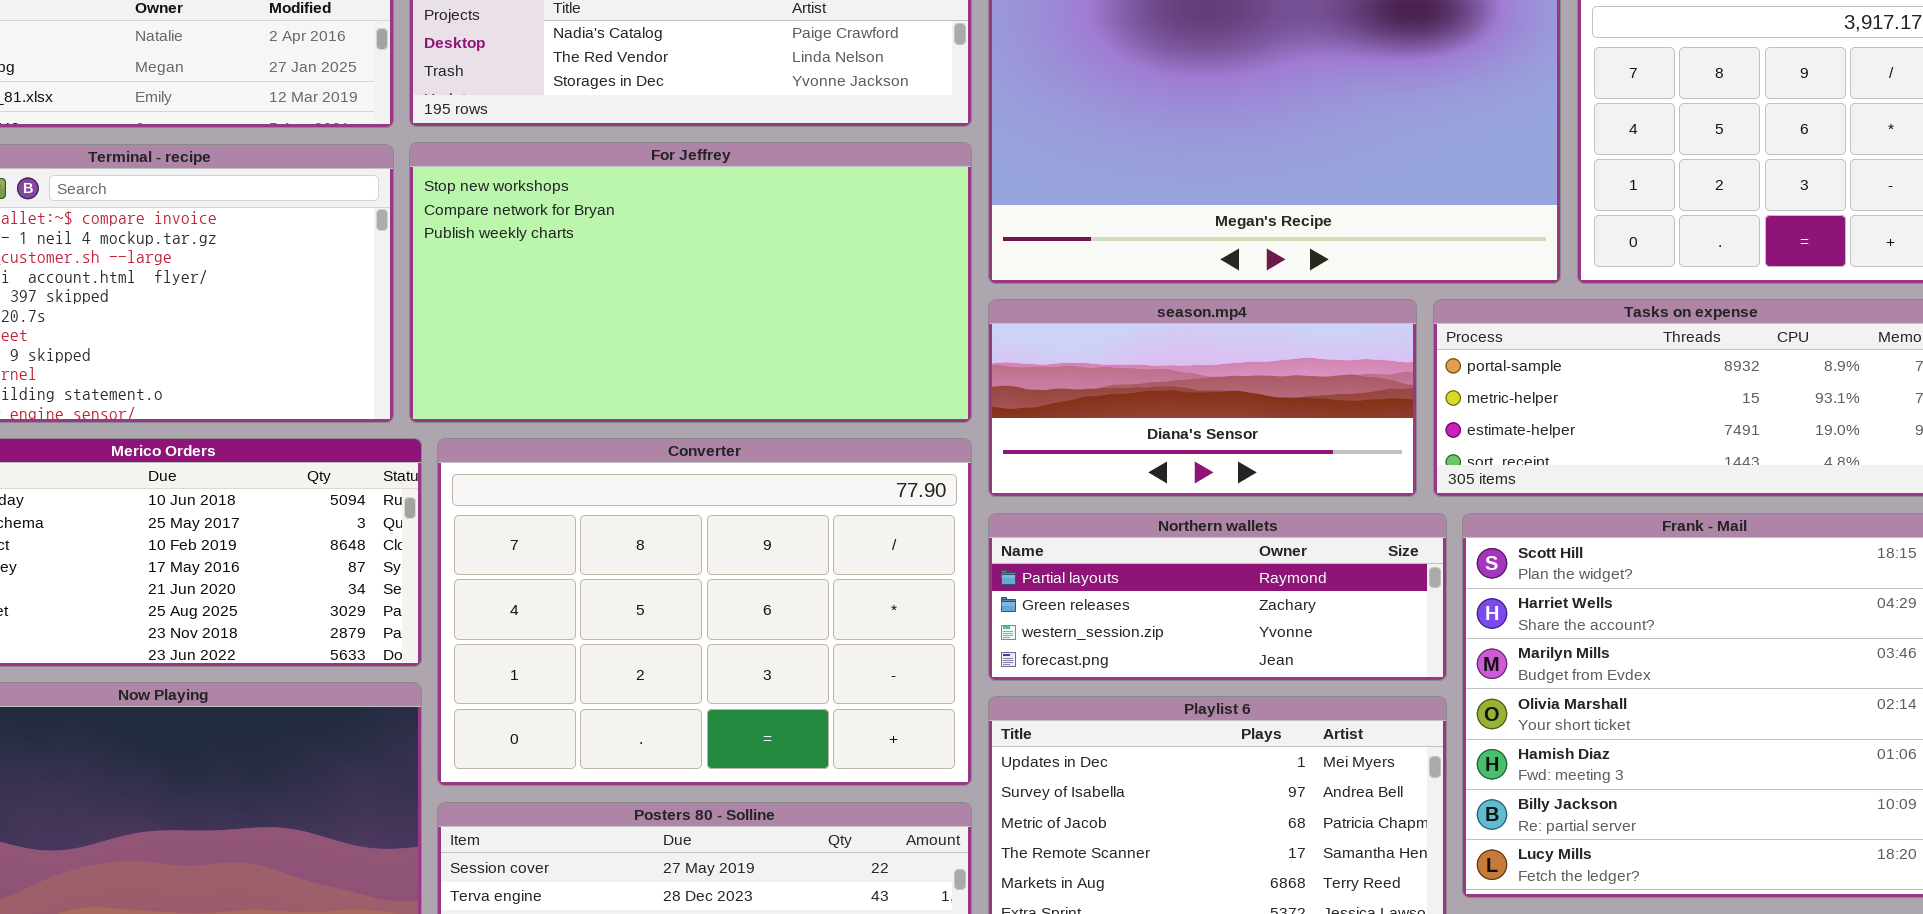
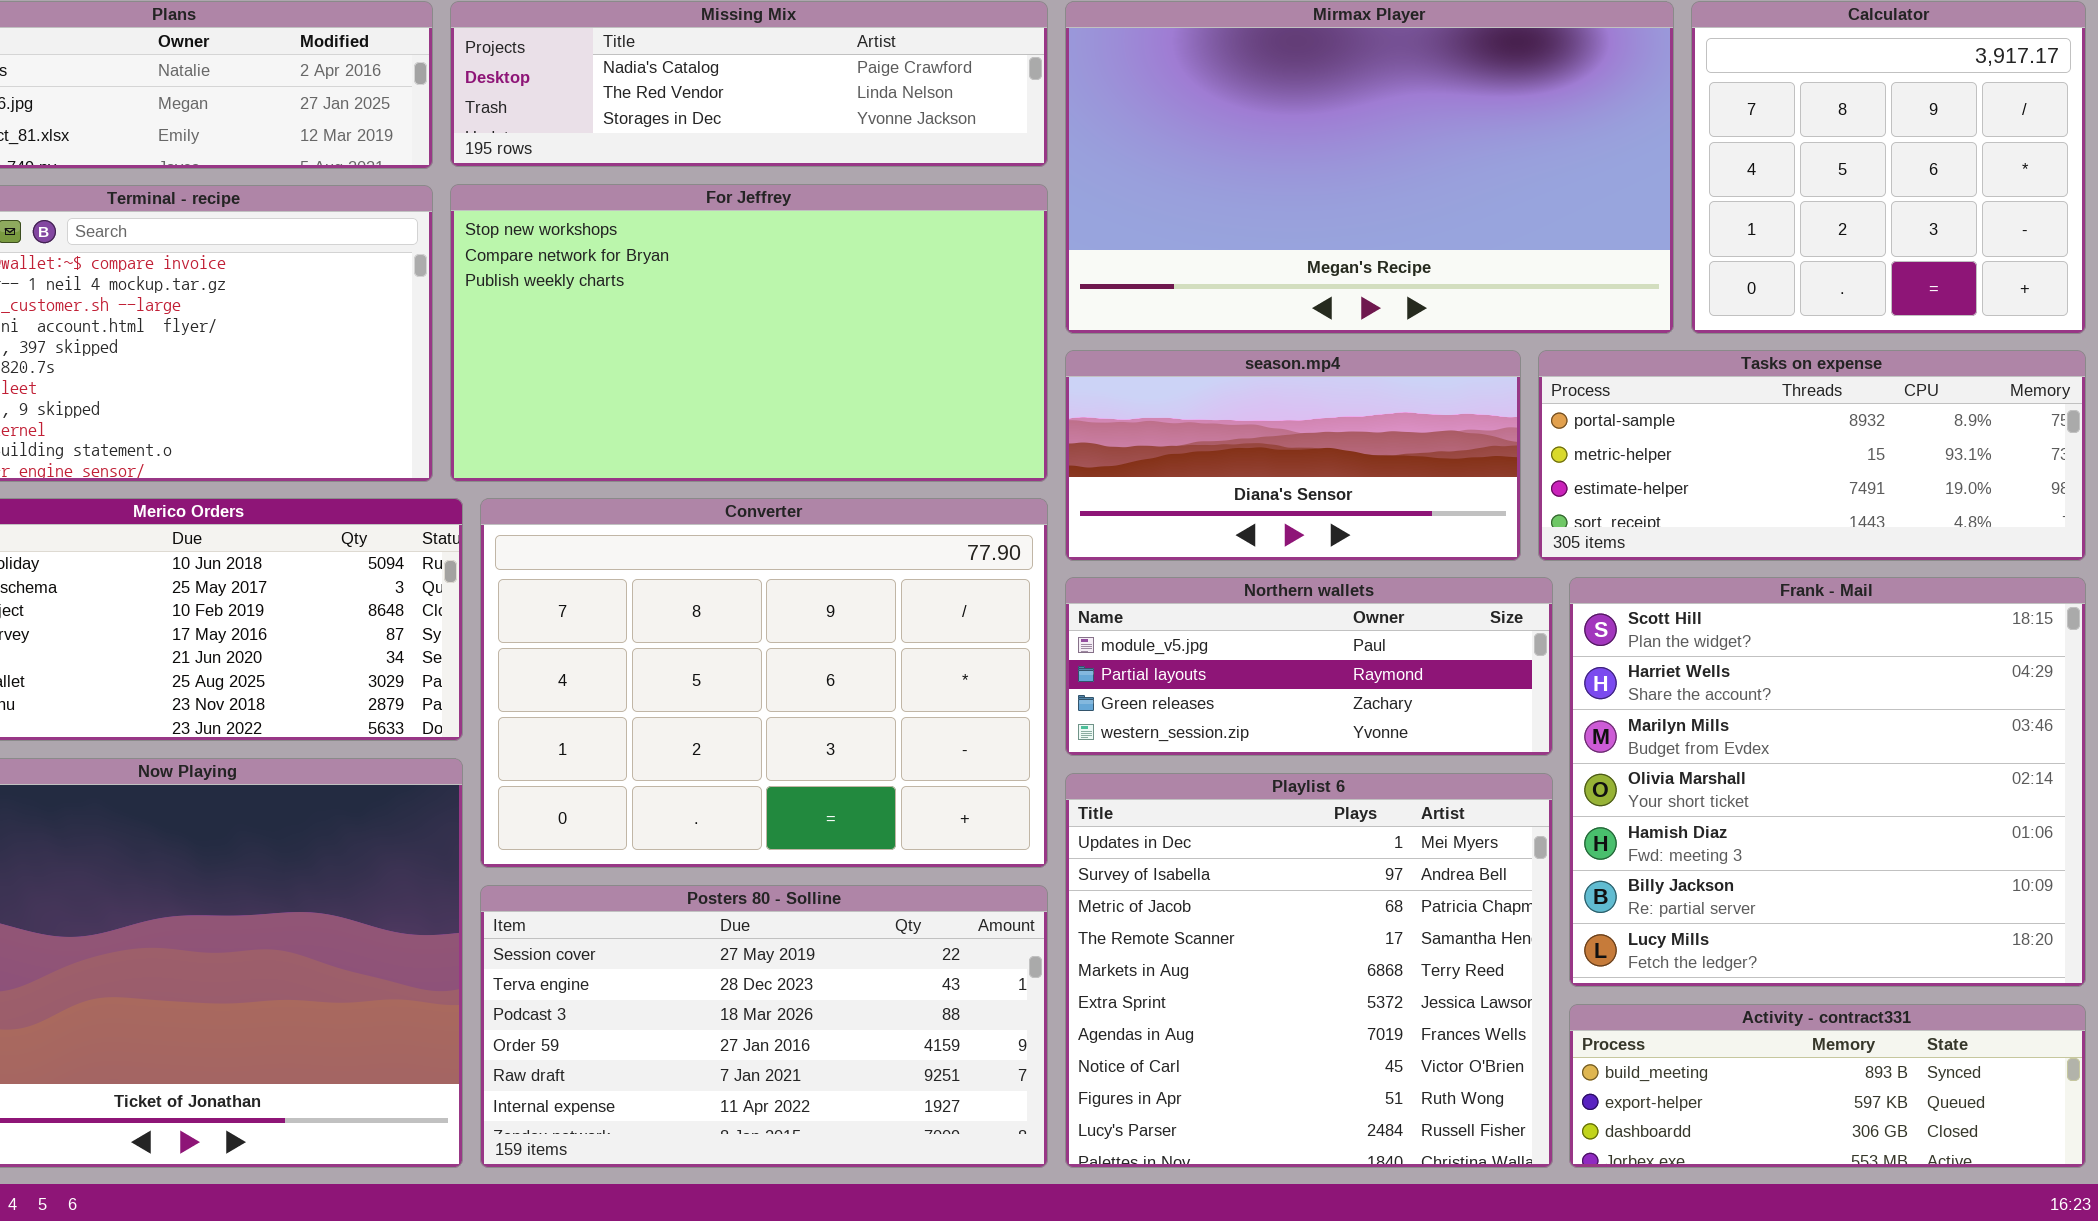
Northern wallets: [988,513,1447,681] -> [1065,577,1553,756], scrolled up 1 row

